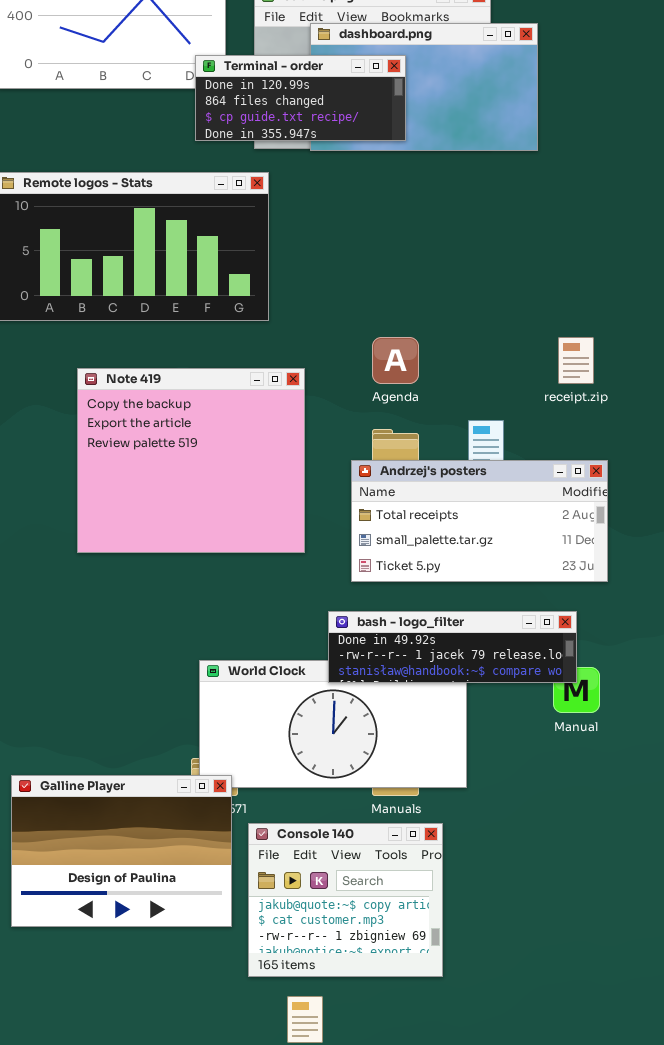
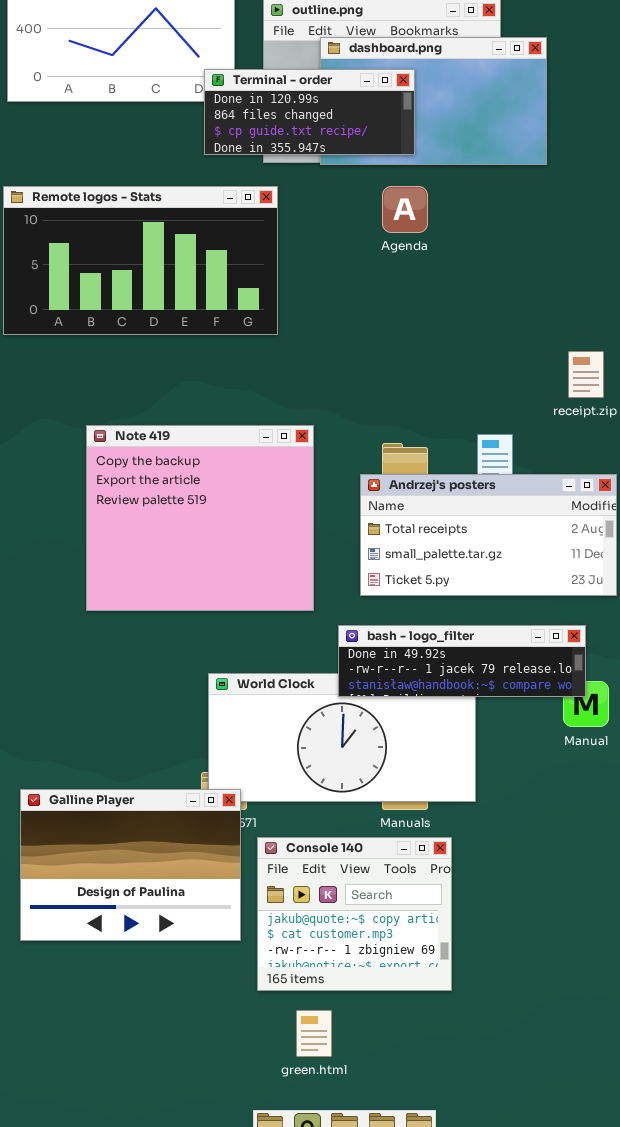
Agenda: [372,337,419,384] -> [382,186,428,233], moved
Note 419: [77,368,305,553] -> [86,425,314,611], moved

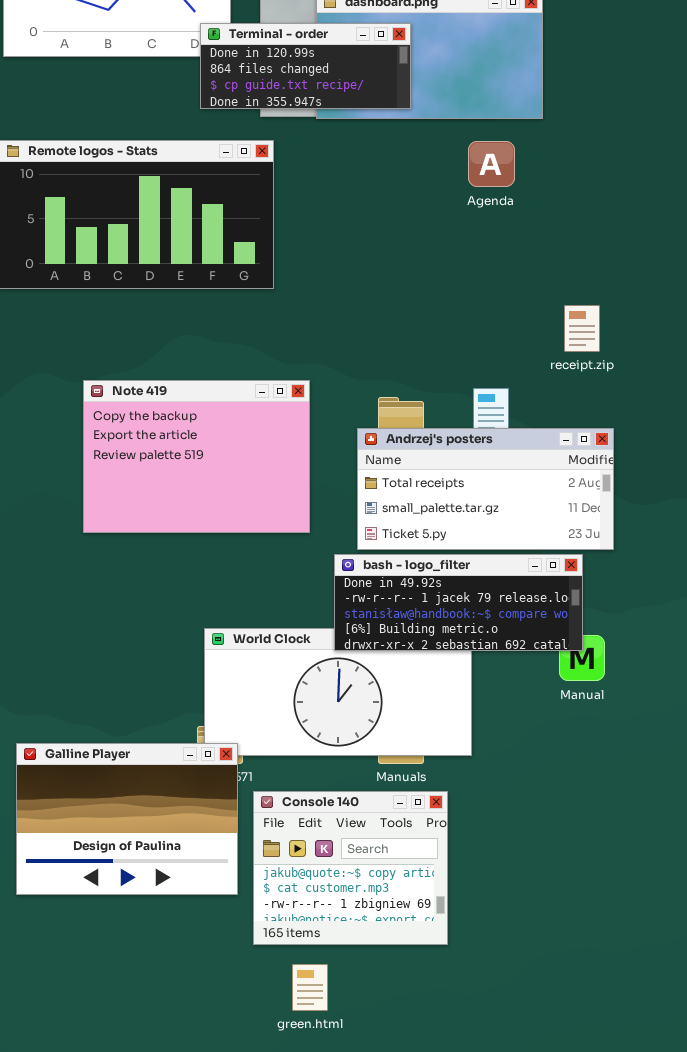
Agenda: [382,186,428,233] -> [468,141,515,187], moved
Note 419: [86,425,314,611] -> [83,380,310,533], resized
bash - logo_filter: [338,625,586,697] -> [334,554,583,651], resized

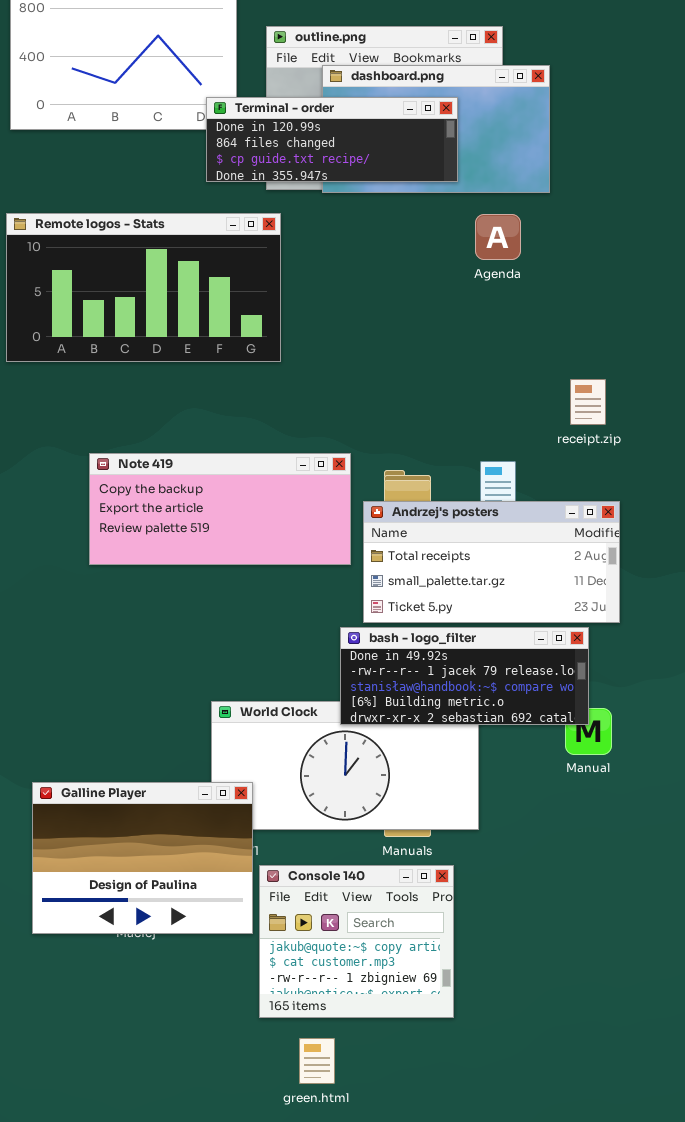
Terminal - order: [200,23,411,109] -> [206,97,458,182], resized
Note 419: [83,380,310,533] -> [89,453,351,565], resized
Galline Player: [16,743,238,895] -> [32,782,253,934], moved

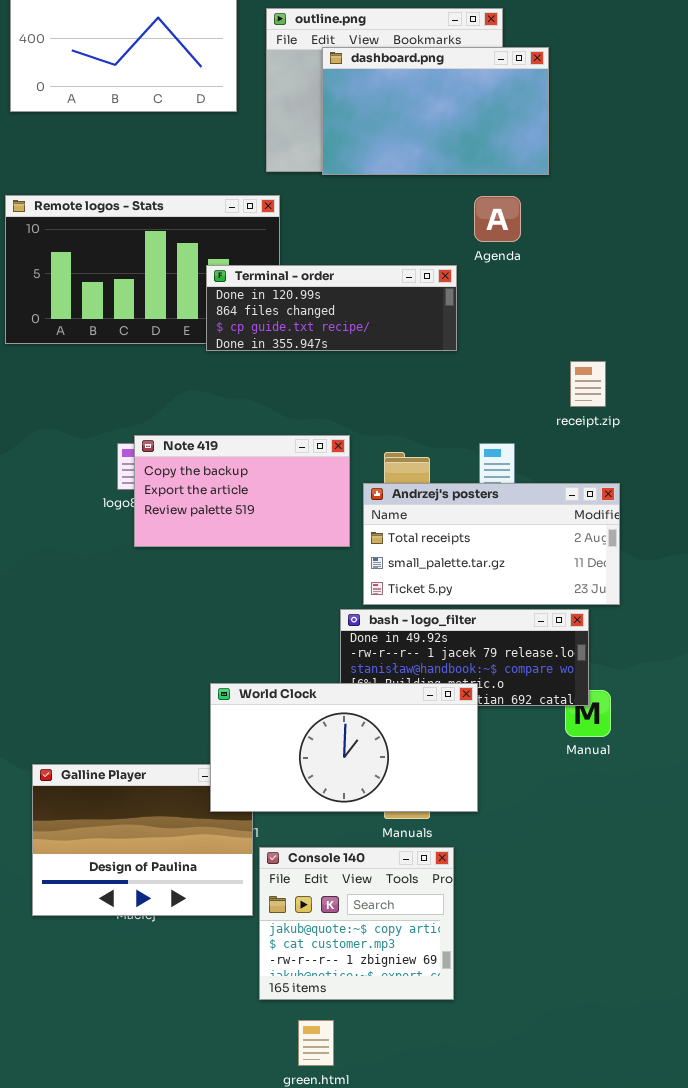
Terminal - order: [206,97,458,182] -> [206,265,457,351], moved
Note 419: [89,453,351,565] -> [134,435,350,547], resized
World Clock: [211,701,479,830] -> [210,683,478,812], raised

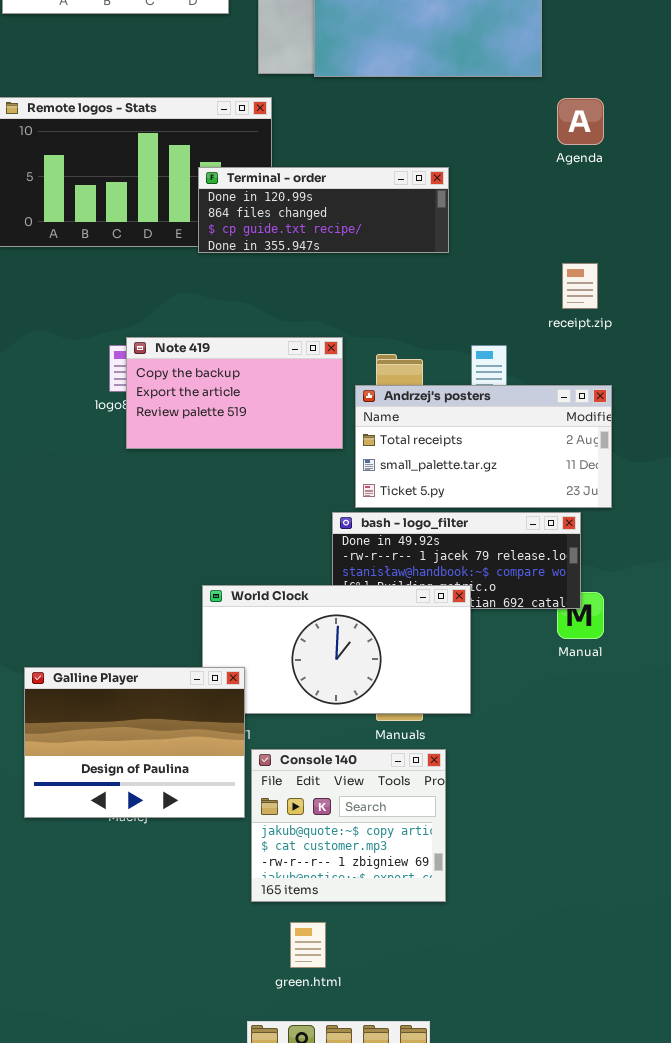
Agenda: [474,196,521,242] -> [557,98,604,145], moved
Galline Player: [32,764,253,916] -> [24,667,245,818], raised

